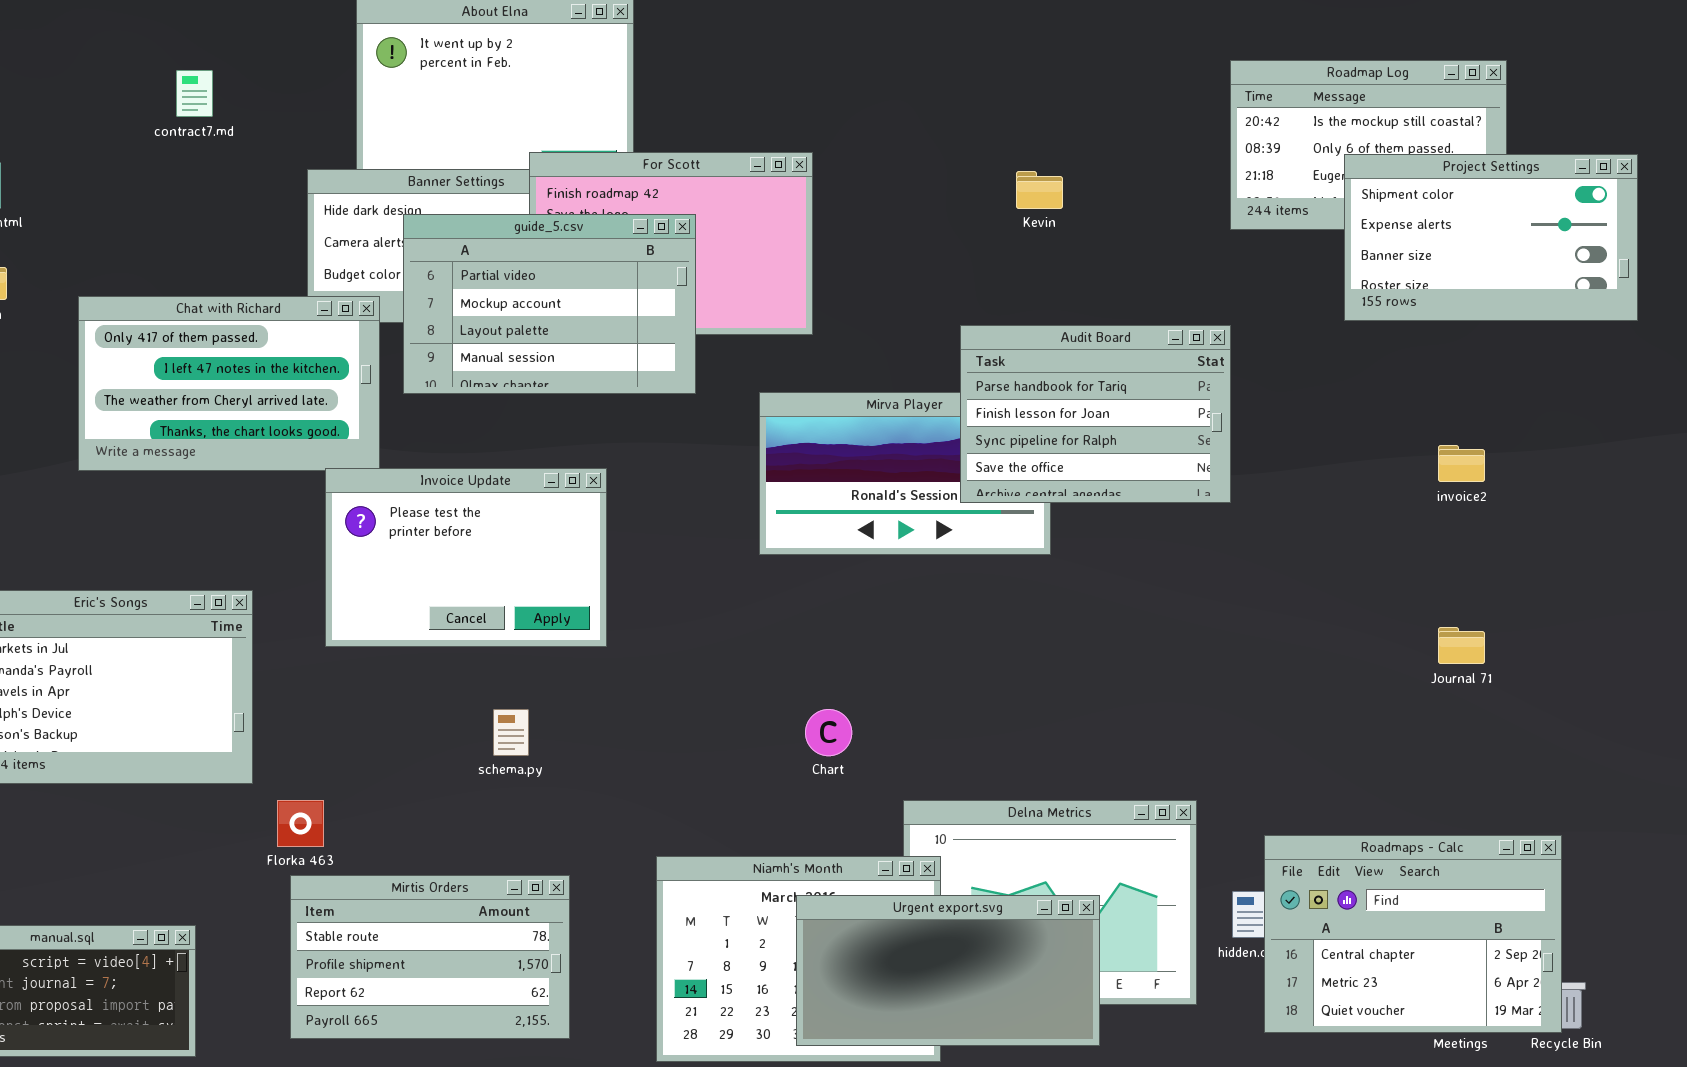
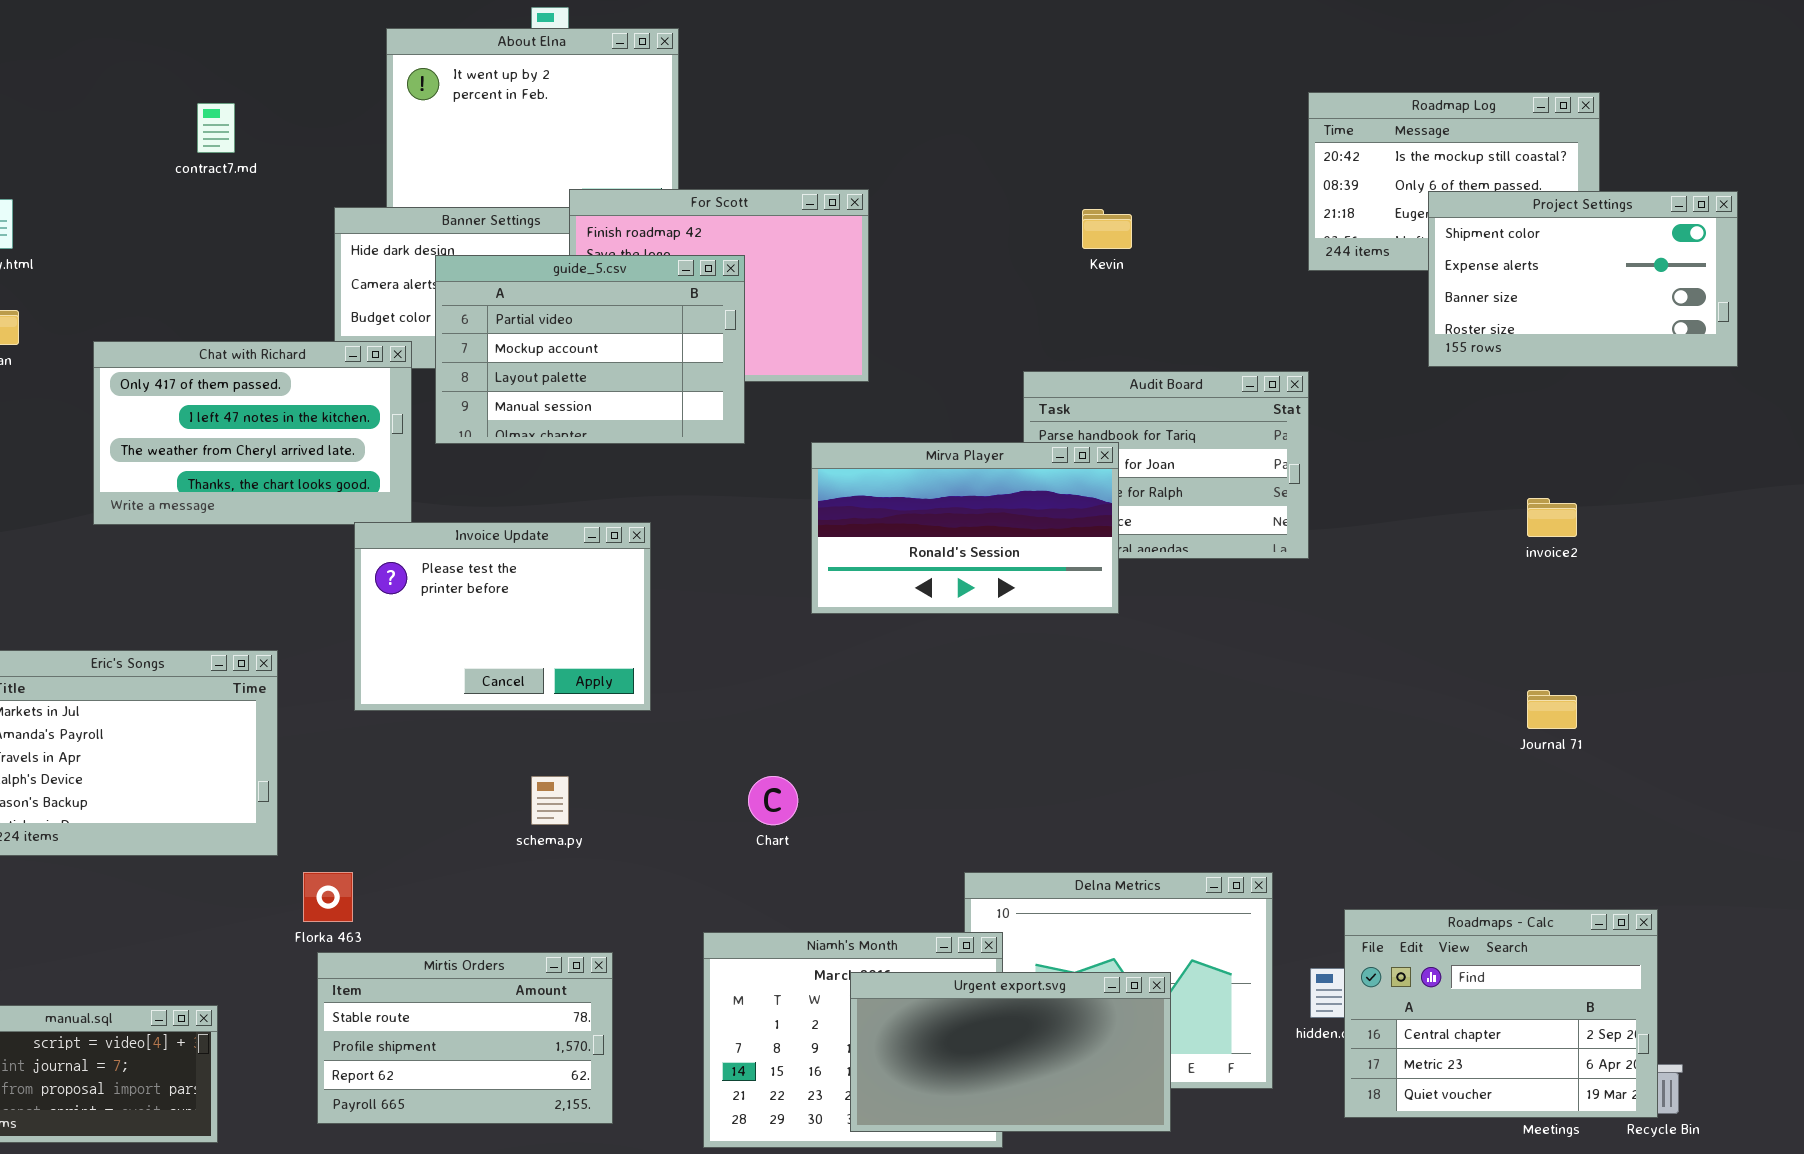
Mirva Player: [759,392,1051,555] -> [811,442,1119,614], raised
Chart: [805,709,852,756] -> [748,776,798,825], moved

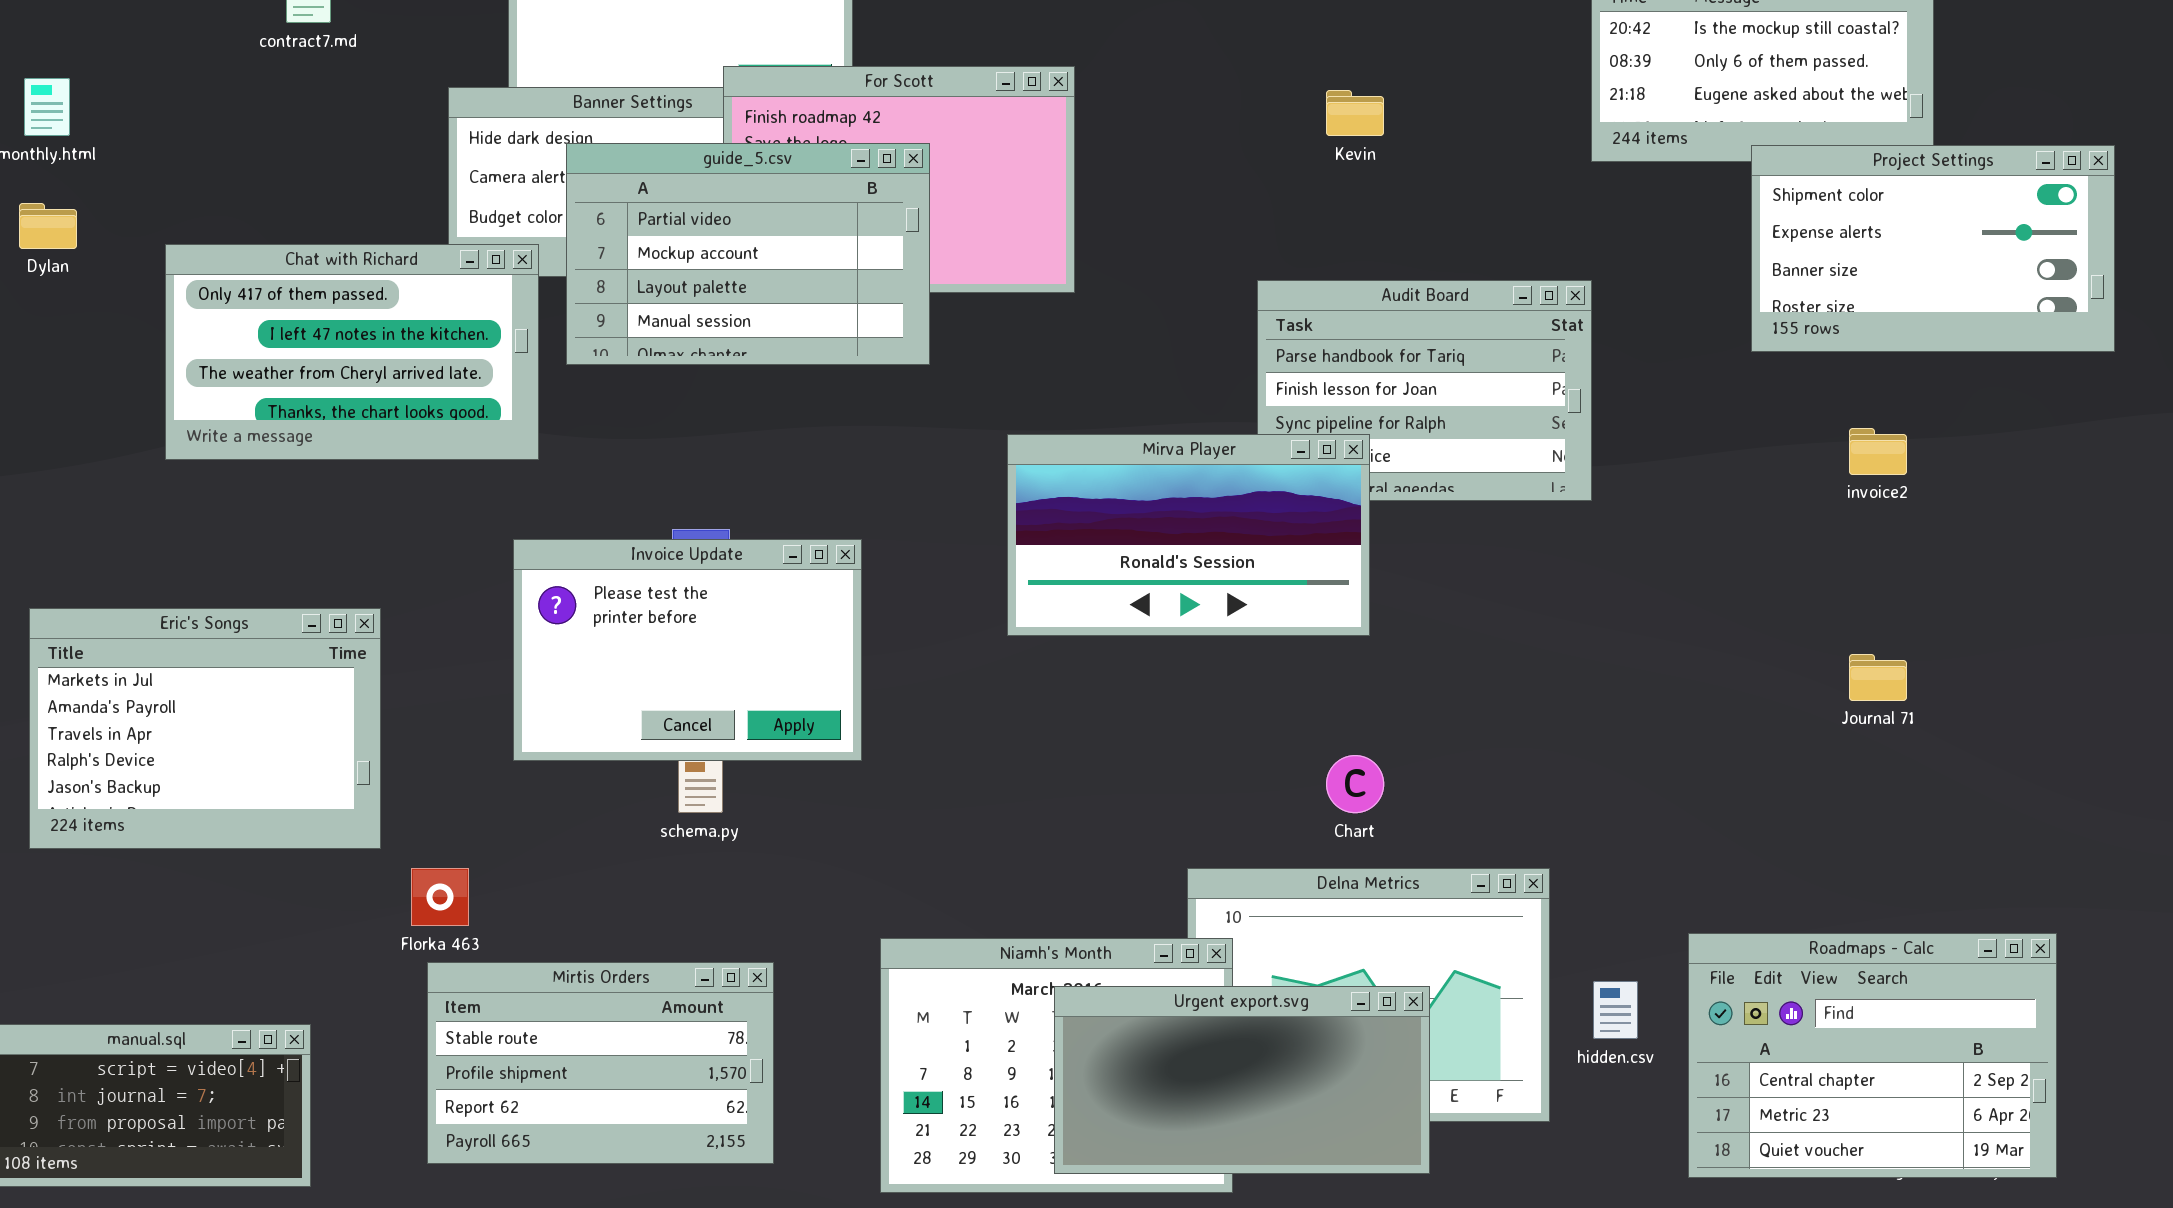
Project Settings: [1428,191,1738,367] -> [1751,145,2115,352], moved
Mirva Player: [811,442,1119,614] -> [1007,434,1370,636], moved
Invoice Update: [354,522,651,711] -> [513,539,862,761], moved
Chart: [748,776,798,825] -> [1326,755,1384,813], moved
Roadmaps - Calc: [1344,909,1658,1118] -> [1688,933,2057,1178], moved

